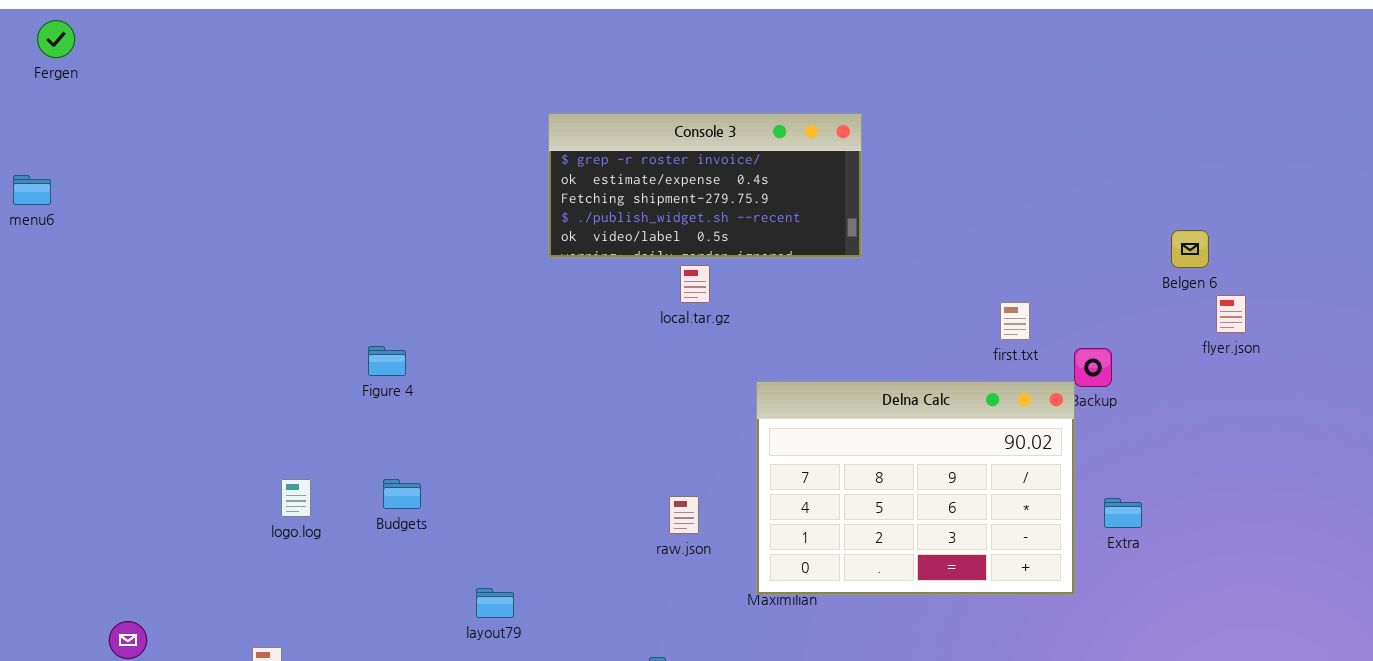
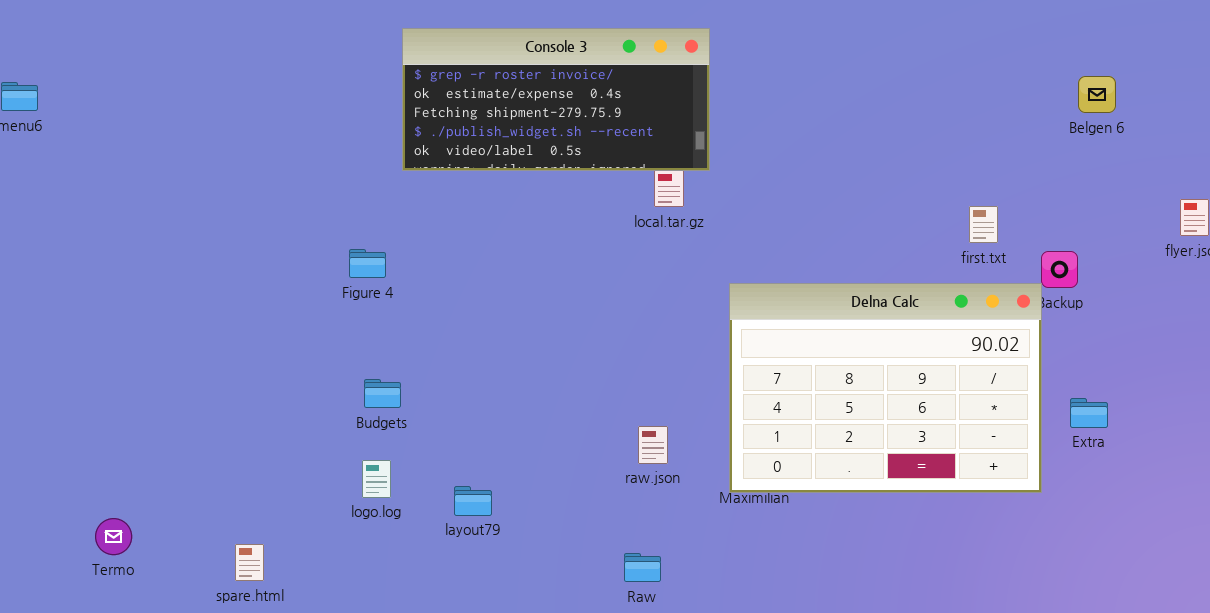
Console 3: [548,113,862,258] -> [402,28,710,171], moved
Belgen 6: [1171,230,1209,268] -> [1078,76,1116,113], moved
logo.log: [281,479,311,517] -> [362,460,391,498], moved
raw.json: [669,496,699,534] -> [638,426,668,464], moved

